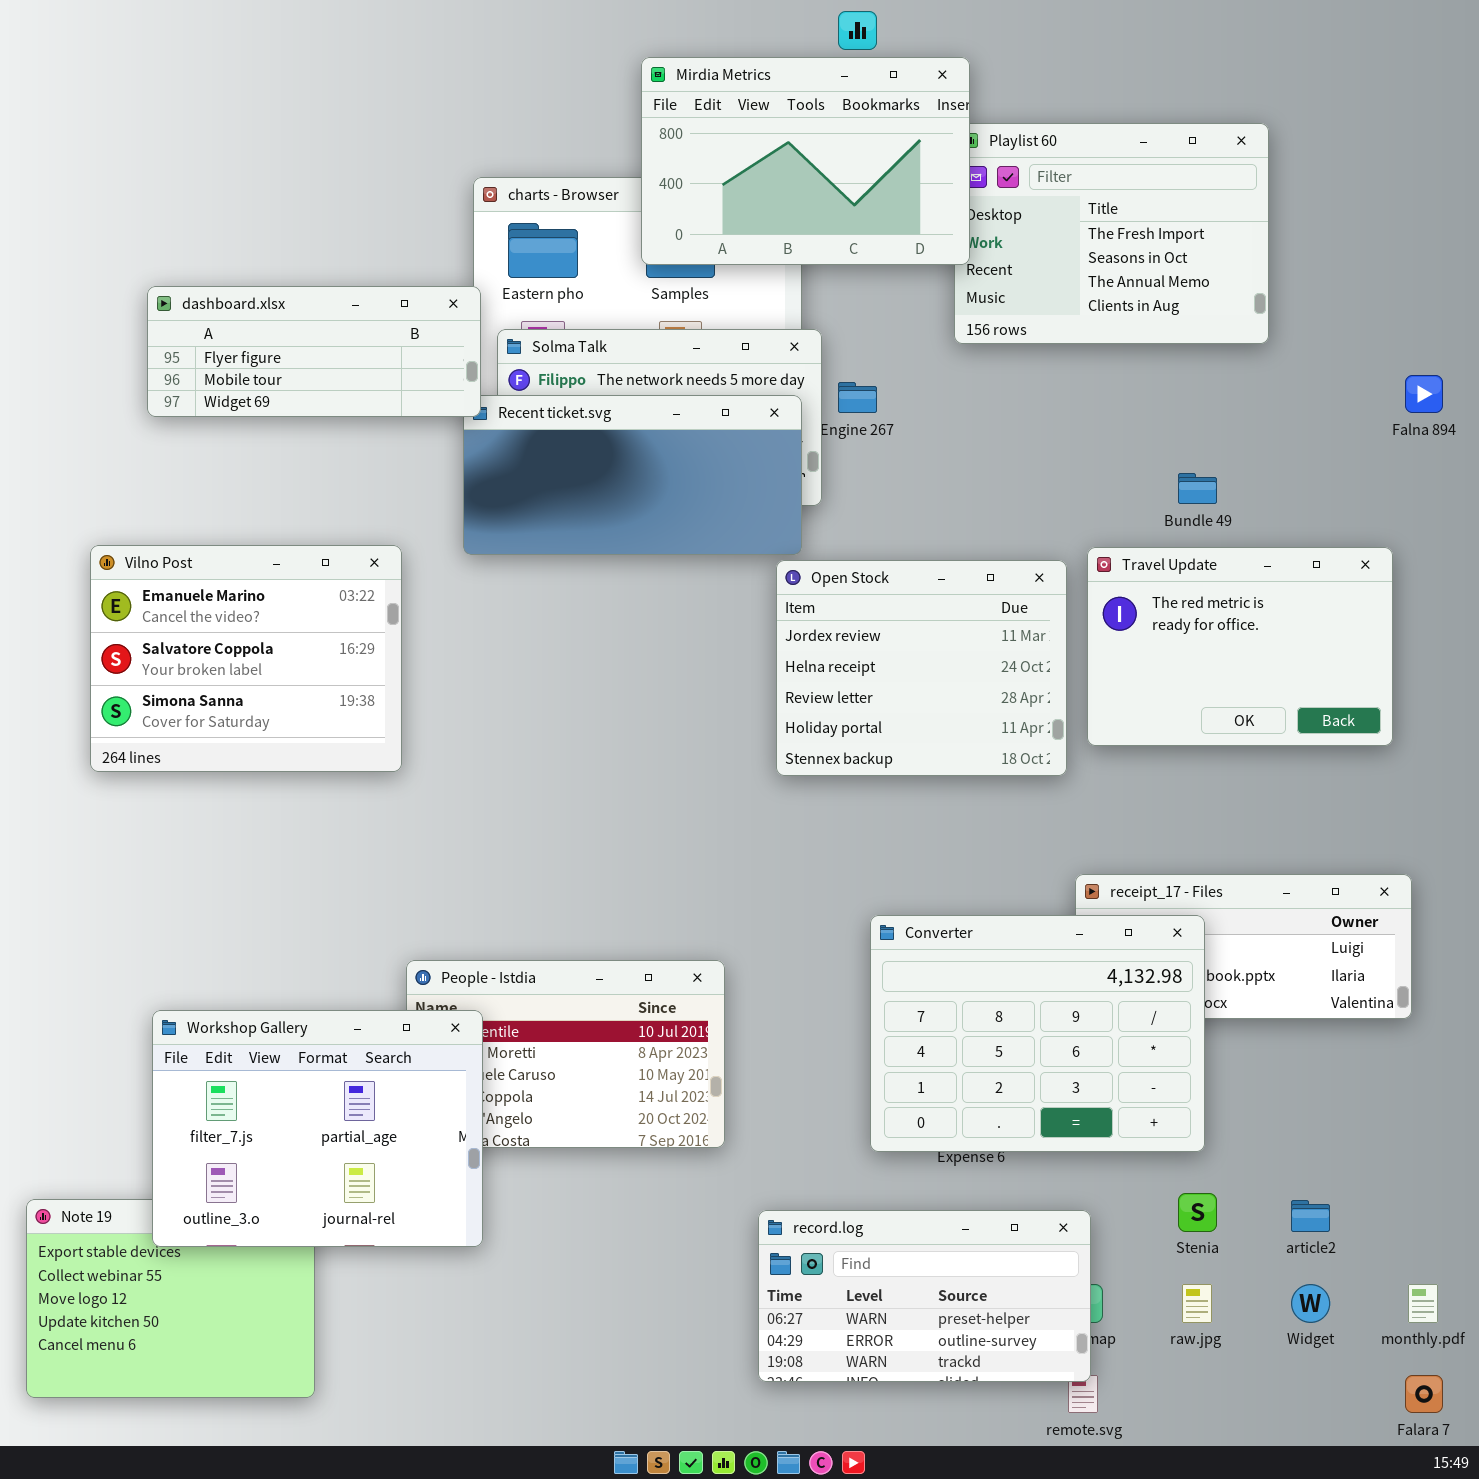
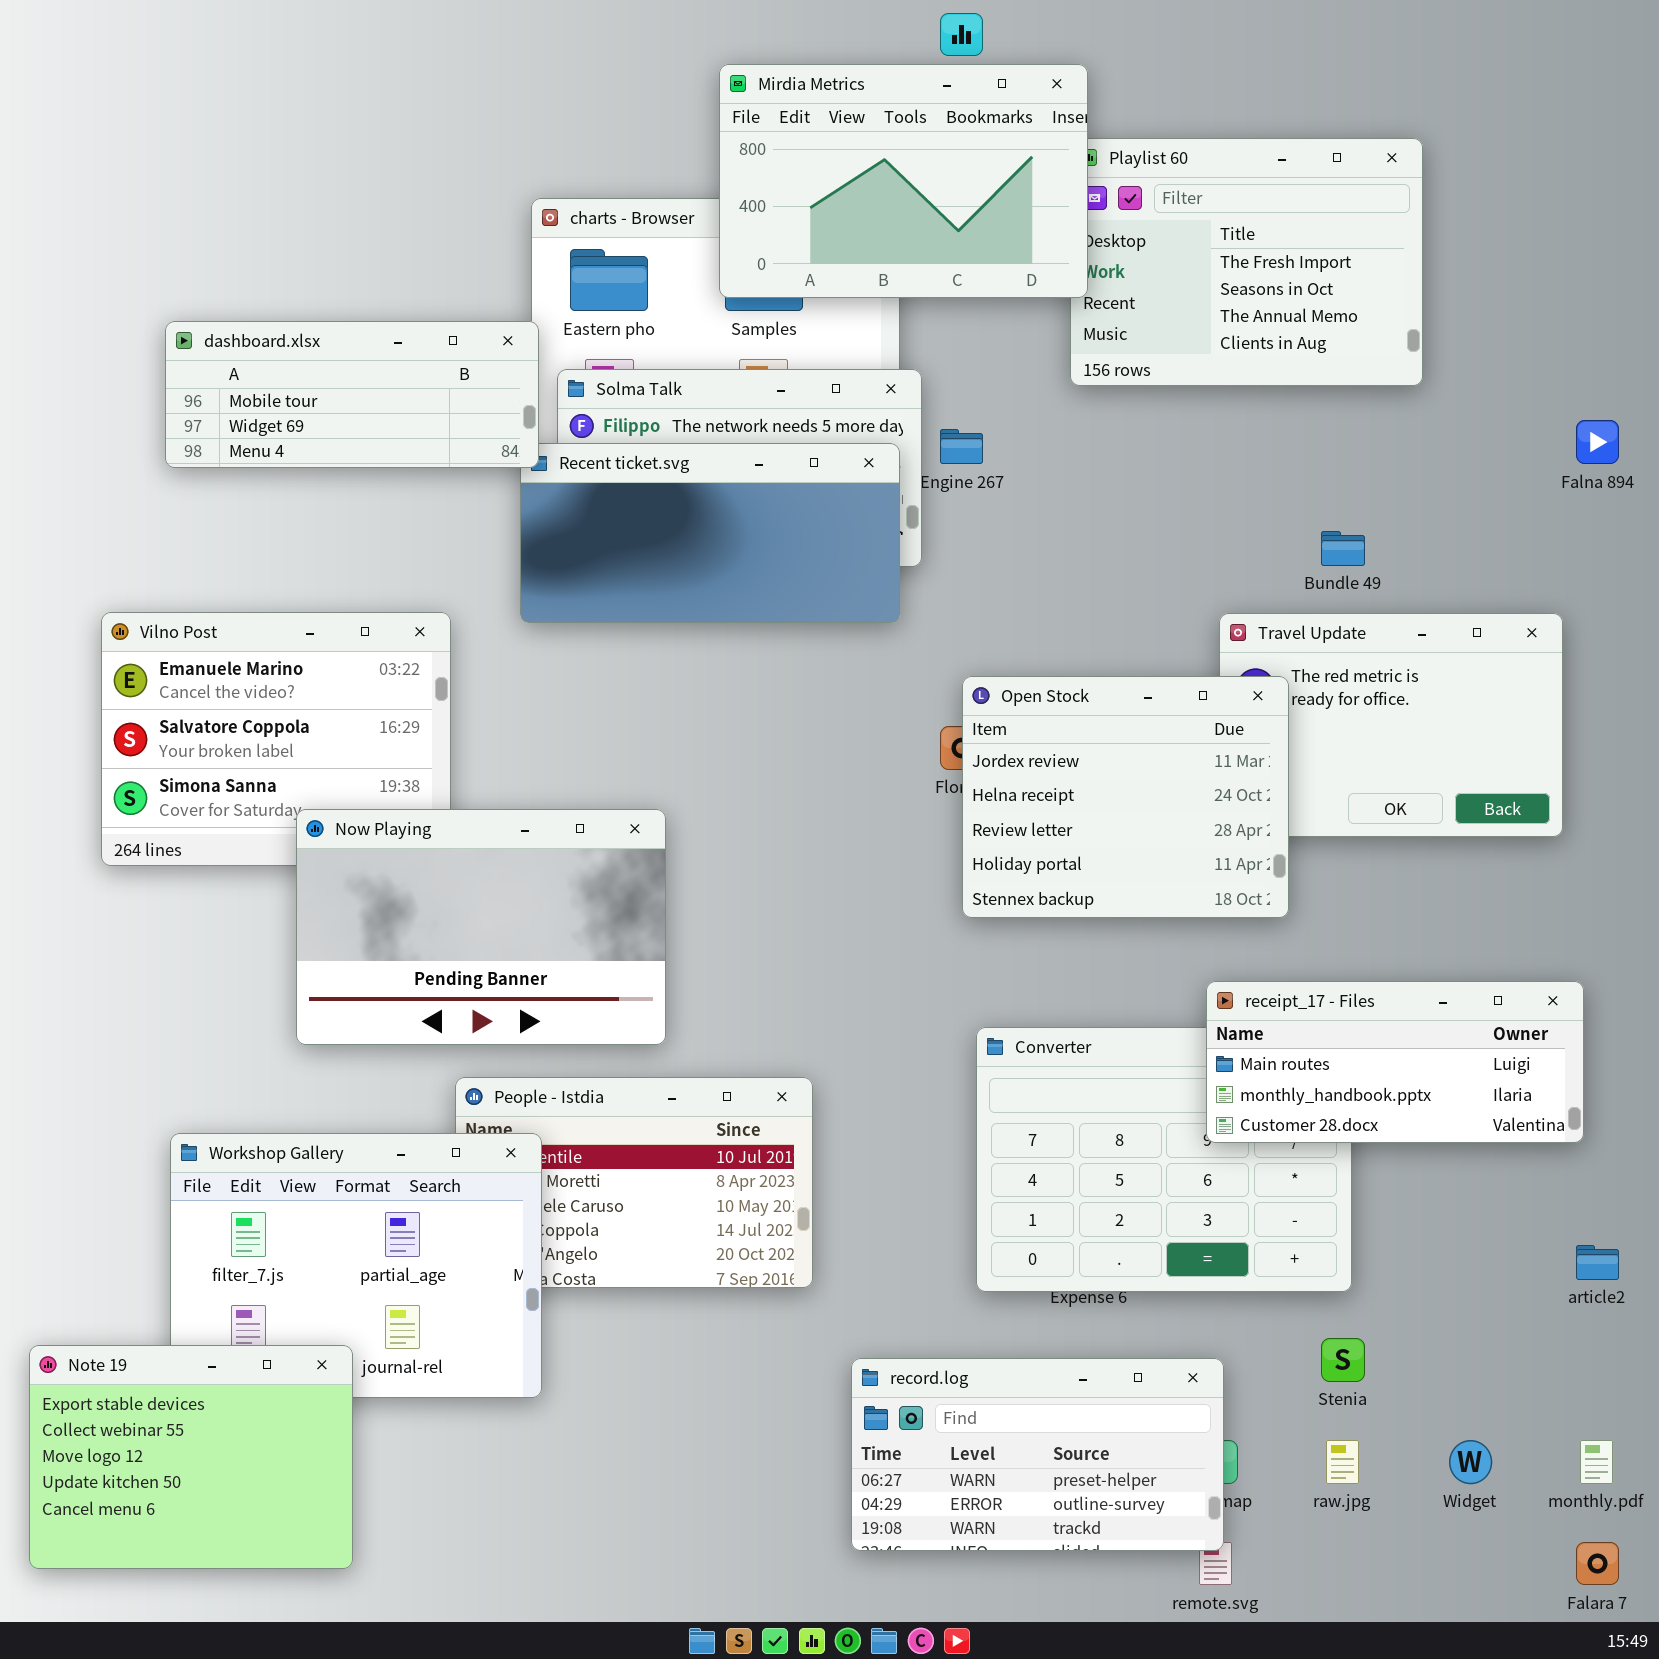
dashboard.xlsx: [147,286,481,417] -> [165,321,539,468], scrolled down 1 row
Open Stock: [776,560,1067,776] -> [962,676,1289,918], moved
Now Playing: none -> [296,809,666,1045], opened
receipt_17 - Files: [1075,874,1412,1019] -> [1206,981,1584,1143], raised
Note 19: [26,1199,315,1398] -> [29,1345,353,1569], raised
article2: [1291,1200,1330,1232] -> [1576,1245,1619,1280], moved

